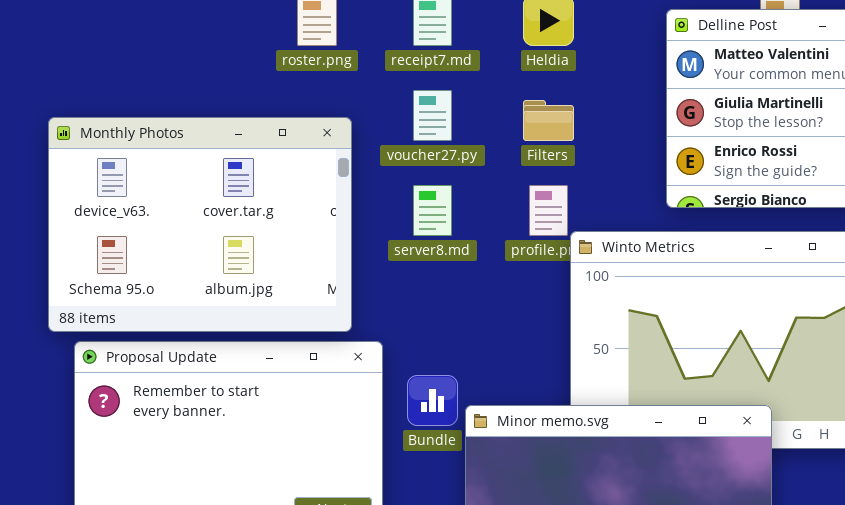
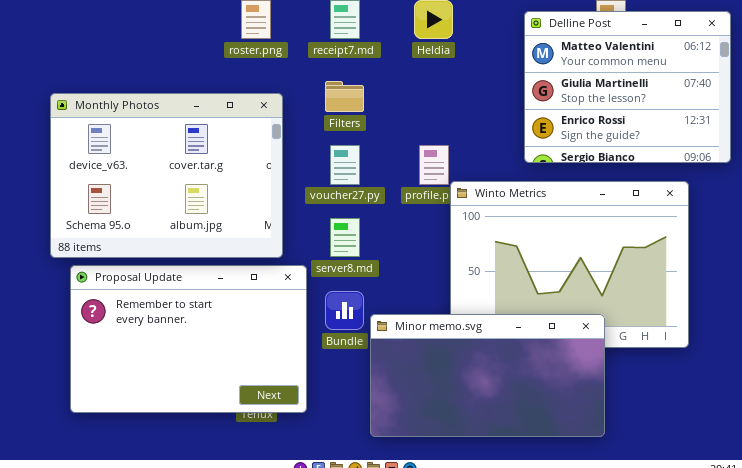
voucher27.py: [413,90,452,141] -> [330,145,360,185], moved
Filters: [523,100,574,141] -> [325,81,364,112], moved
server8.md: [413,185,452,236] -> [330,218,360,257], moved

